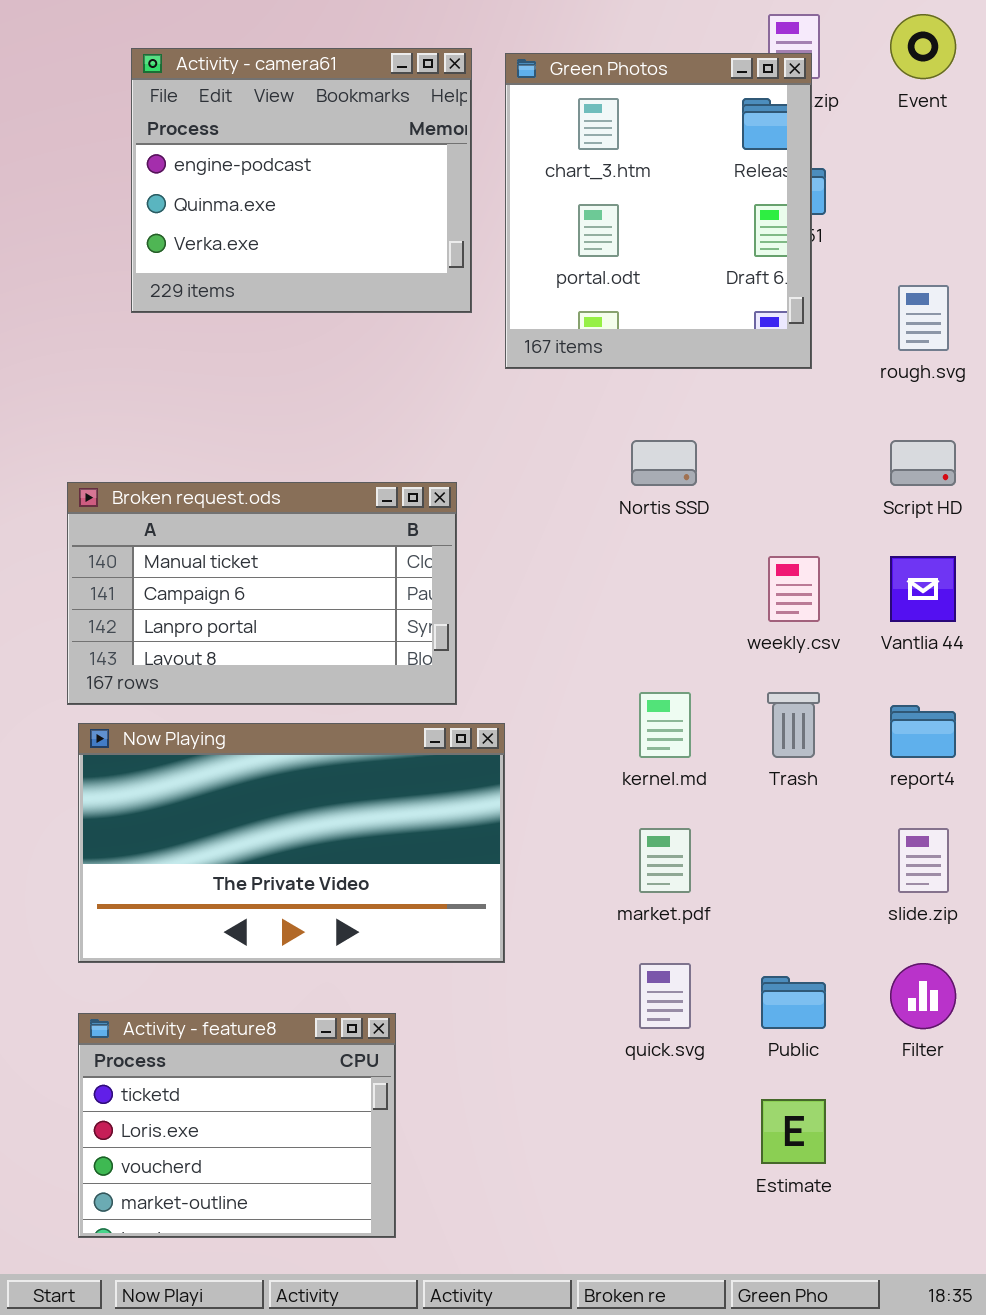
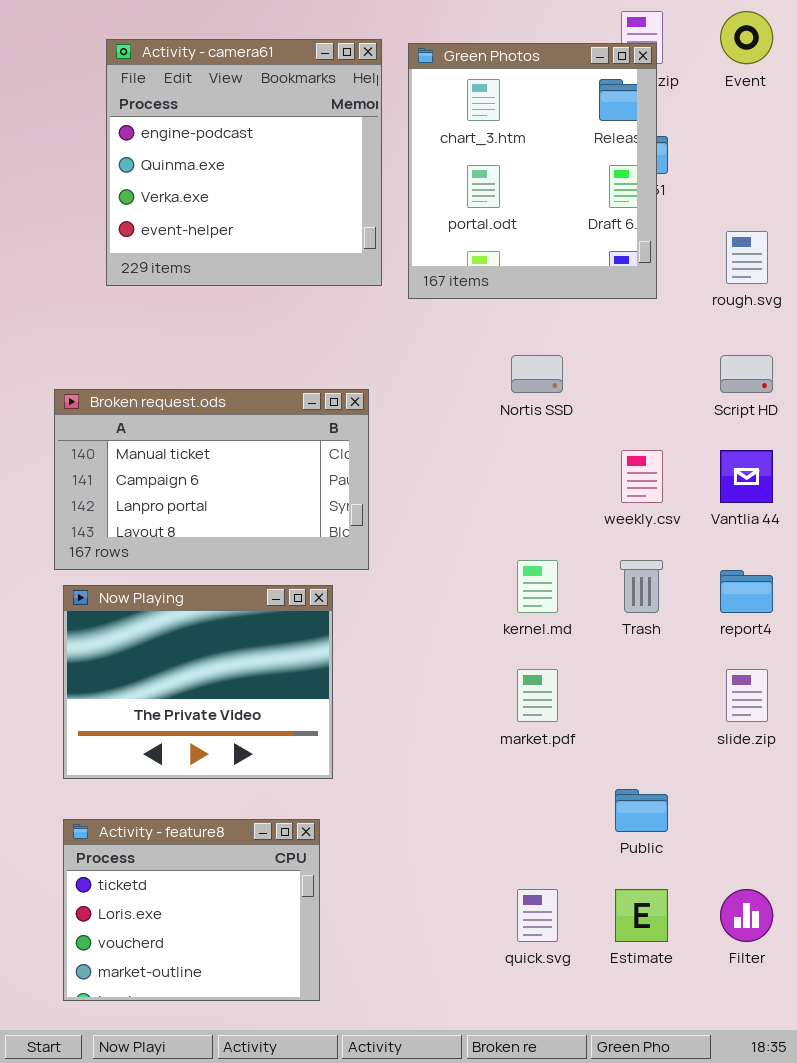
Activity - camera61: [131,48,472,313] -> [106,39,382,286], resized
Now Playing: [78,723,505,963] -> [63,585,333,779], resized
quick.svg: [639,963,691,1029] -> [517,889,558,942], moved
Filter: [890,963,956,1029] -> [720,889,773,942], moved

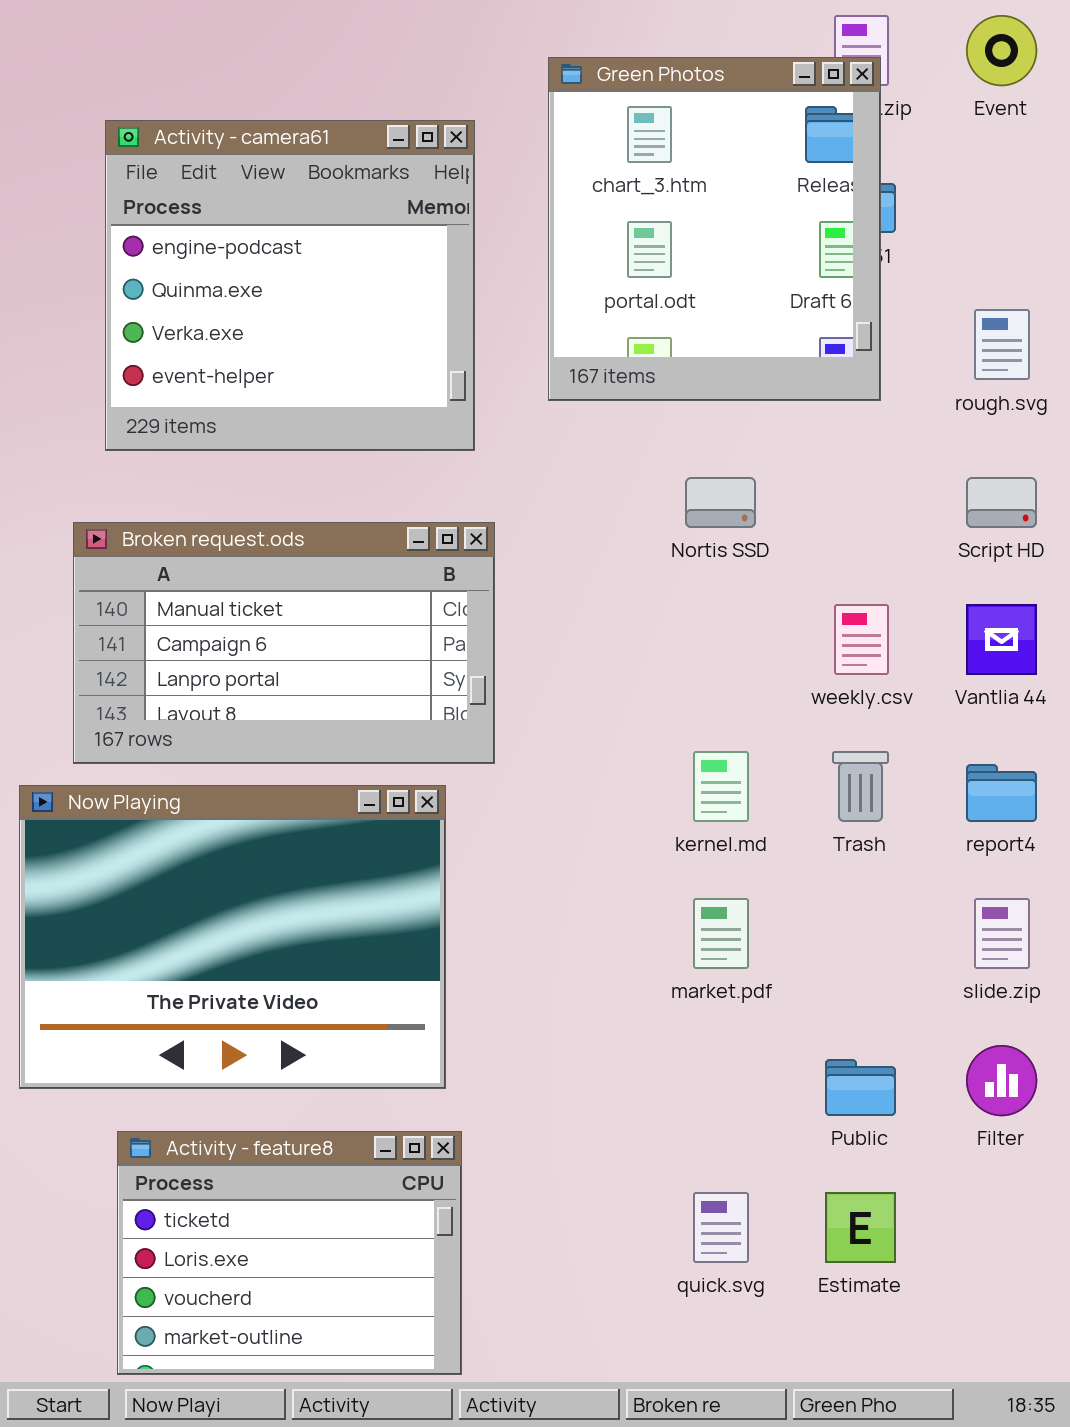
Activity - camera61: [106,39,382,286] -> [105,120,475,451], moved
Now Playing: [63,585,333,779] -> [19,785,446,1089], resized
Activity - feature8: [63,819,320,1001] -> [117,1131,462,1375], moved
Filter: [720,889,773,942] -> [966,1045,1037,1116], moved

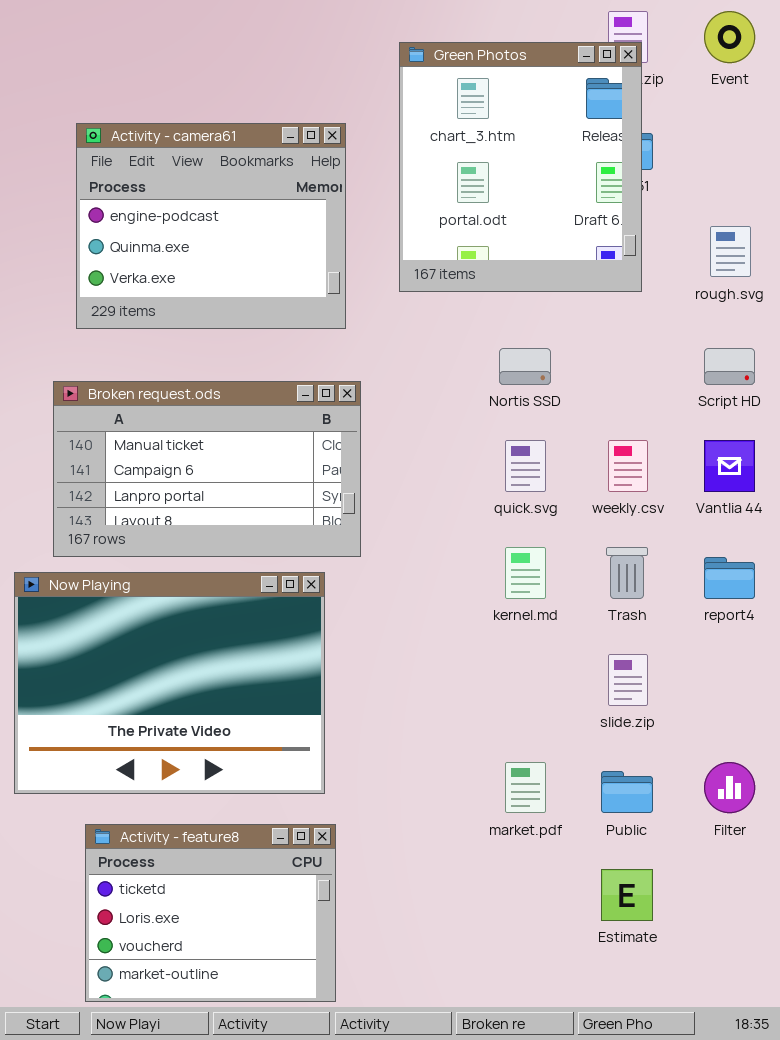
Activity - camera61: [105,120,475,451] -> [76,123,346,329], resized
market.pdf: [693,898,749,969] -> [505,762,546,813], moved
slide.zip: [974,898,1030,969] -> [608,654,648,706], moved
quick.svg: [693,1192,749,1263] -> [505,440,546,492], moved

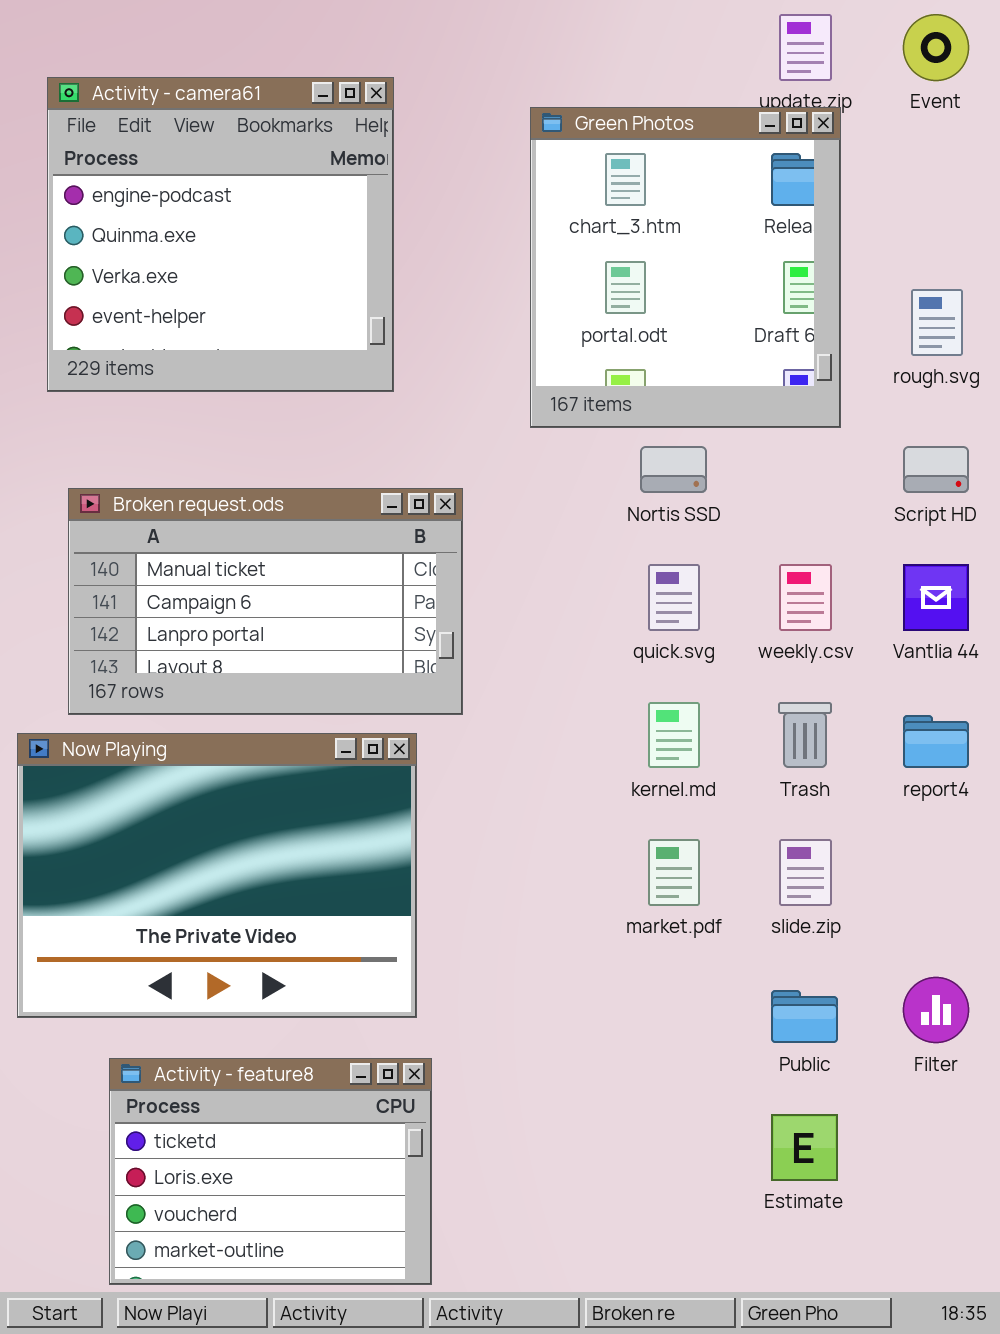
Green Photos: [399,42,642,292] -> [530,107,841,428], moved
Activity - camera61: [76,123,346,329] -> [47,77,394,392], moved, resized
market.pdf: [505,762,546,813] -> [648,839,700,906], moved

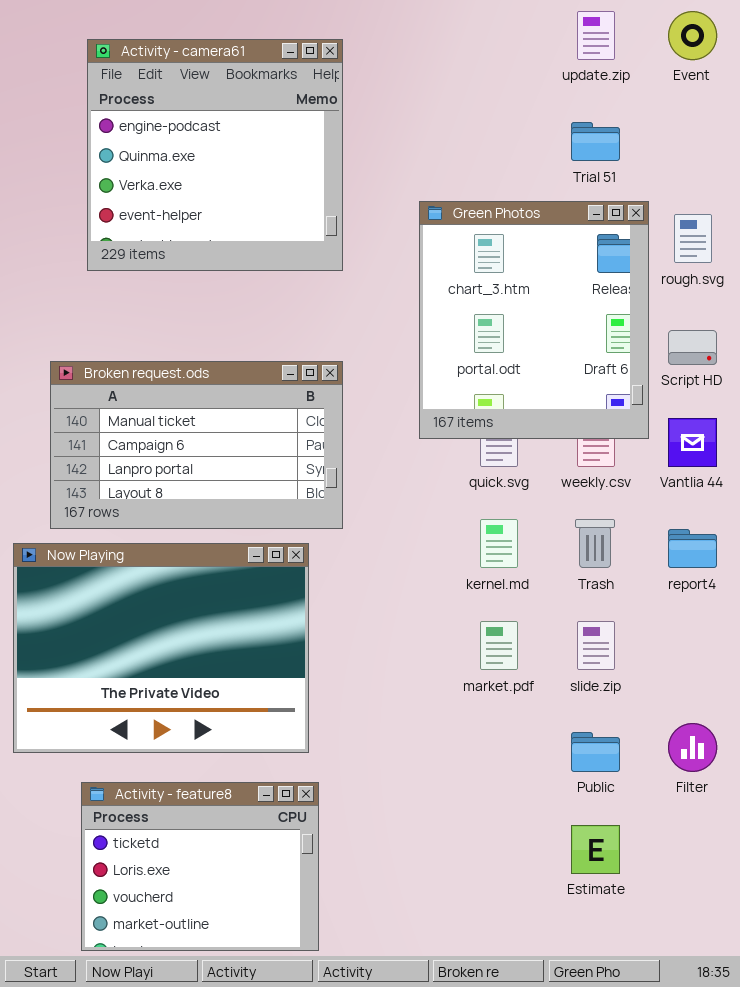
Activity - camera61: [47,77,394,392] -> [87,39,343,271], moved
Green Photos: [530,107,841,428] -> [419,201,649,439], moved

